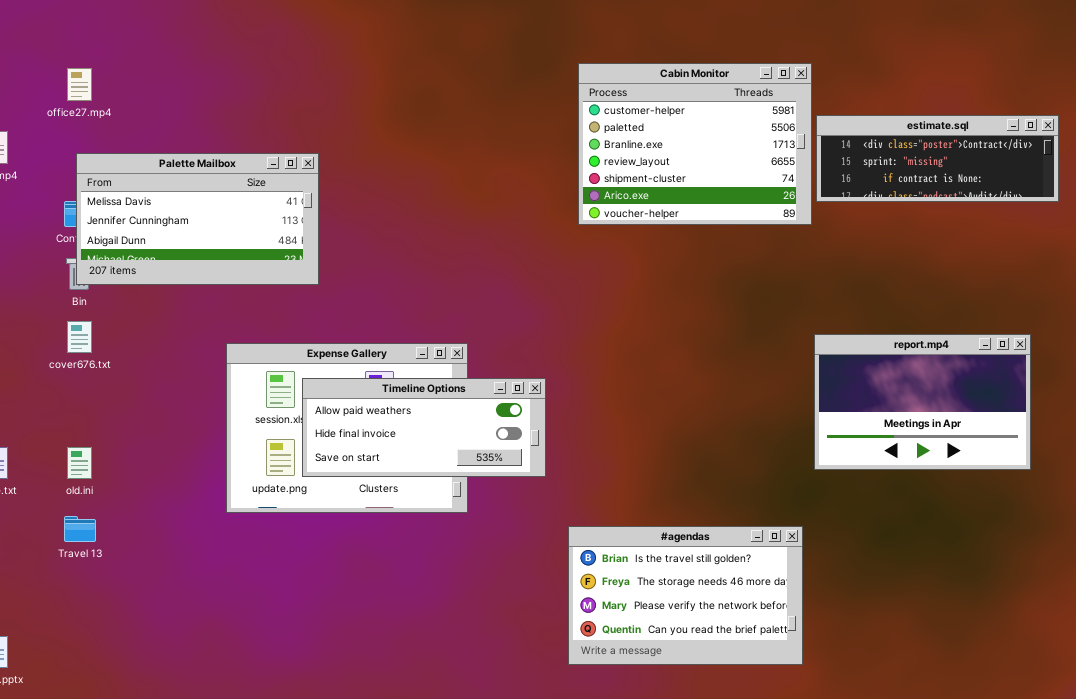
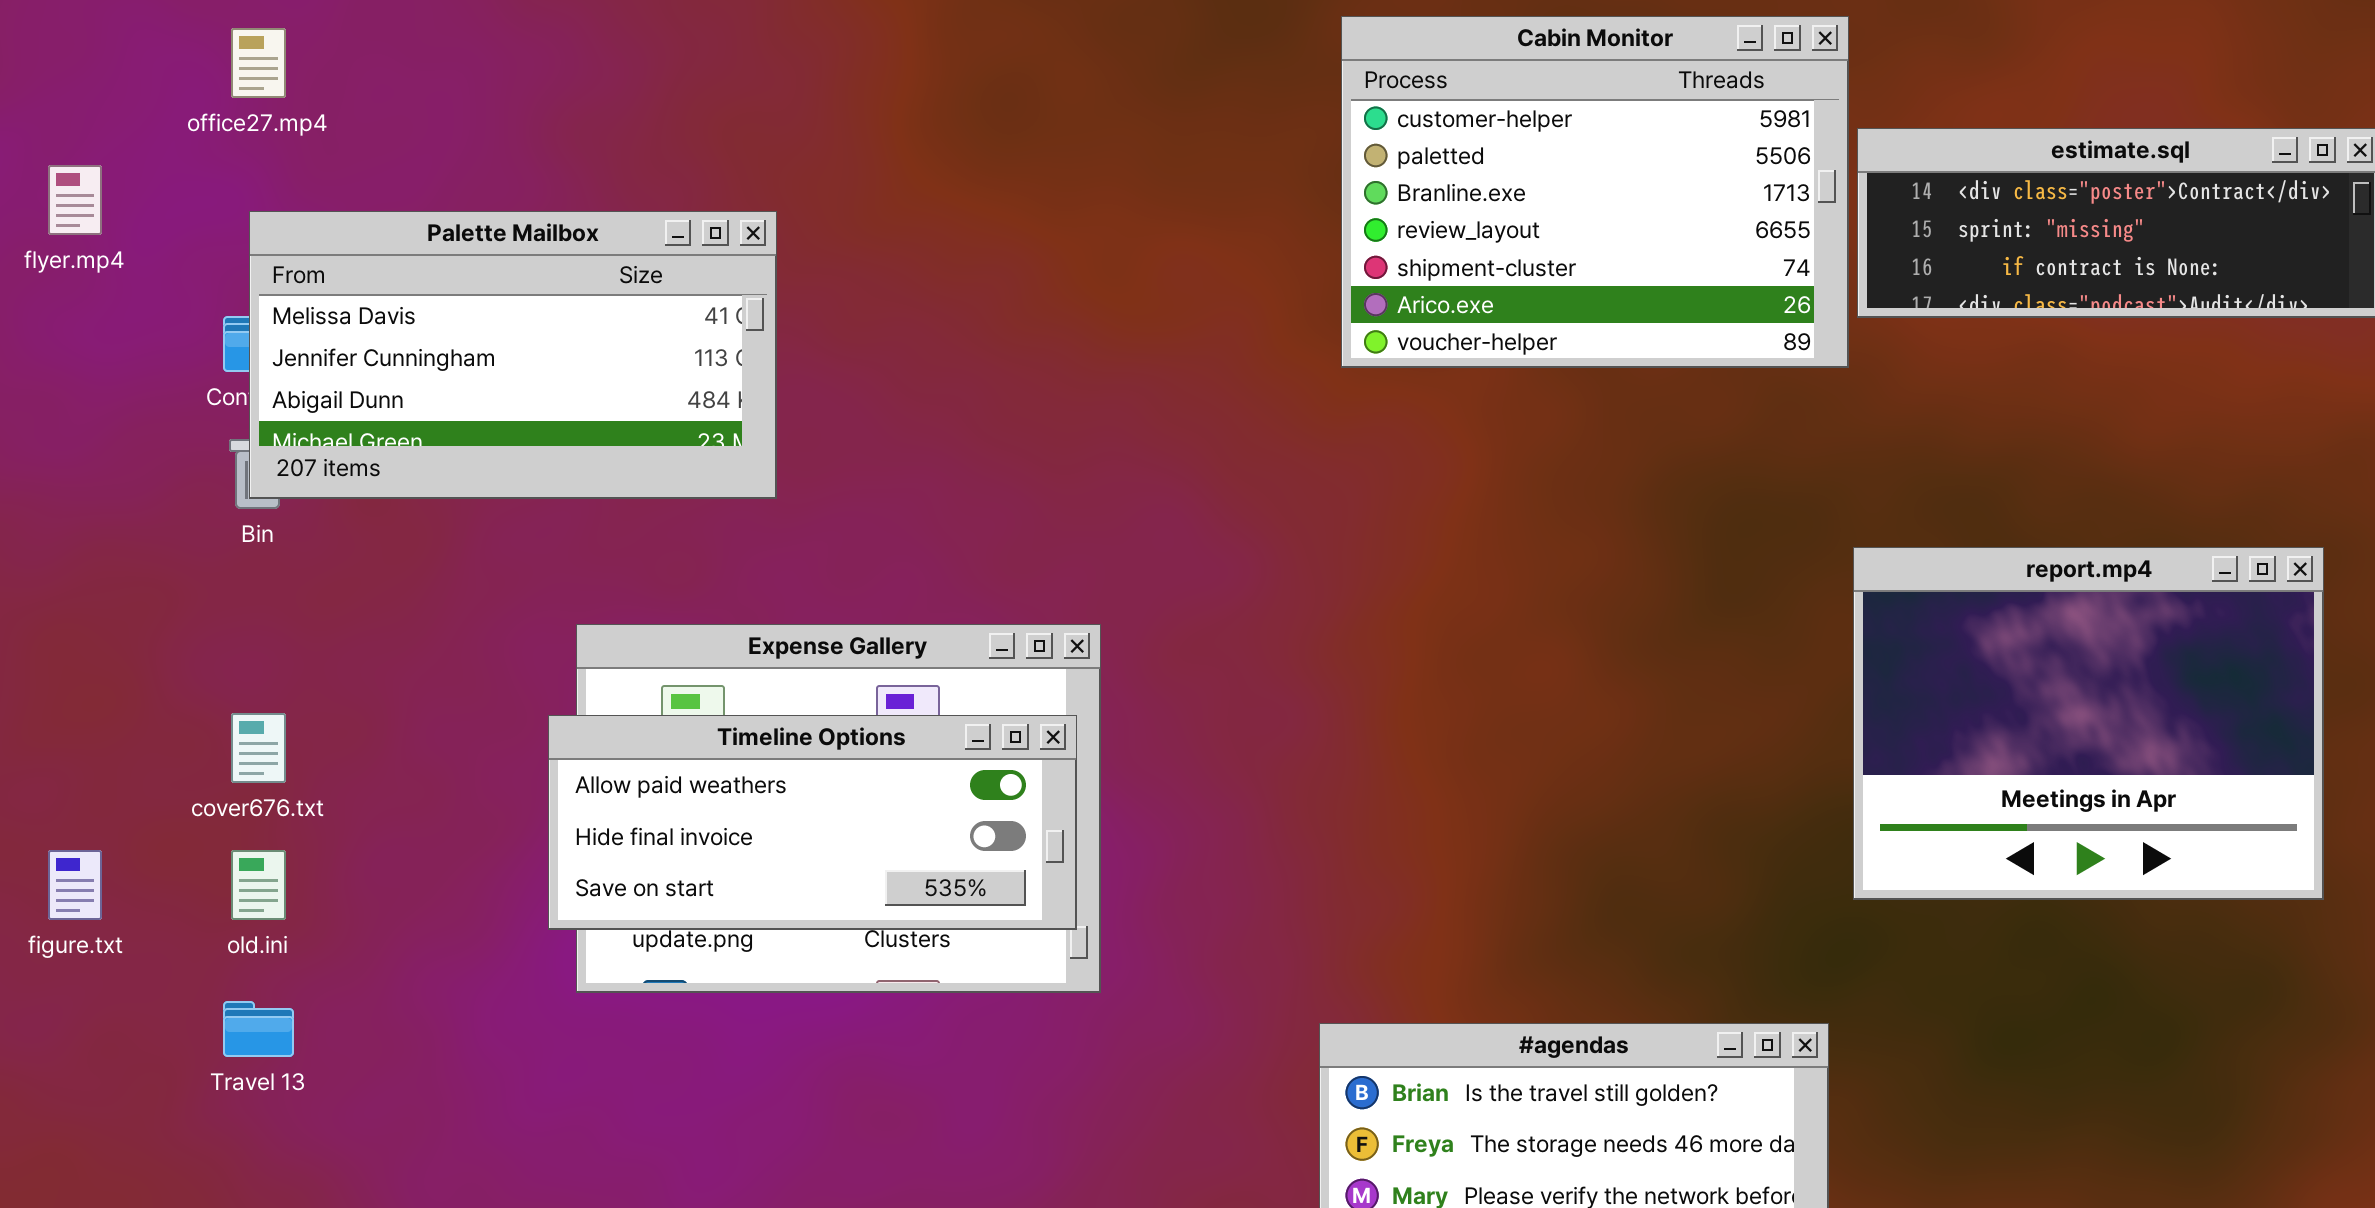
cover676.txt: [67,321,92,353] -> [231,713,286,783], moved
report.mp4: [814,334,1031,470] -> [1853,547,2324,900], resized
Timeline Options: [302,378,546,477] -> [548,715,1077,930], moved

